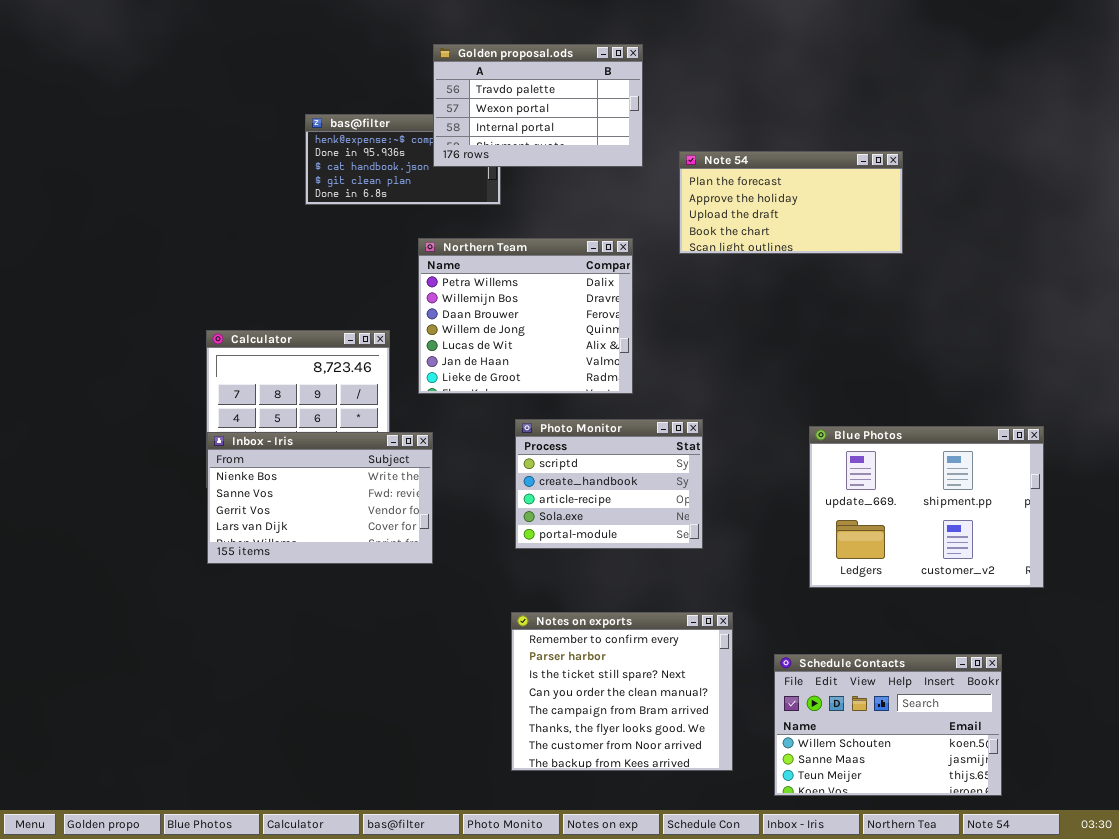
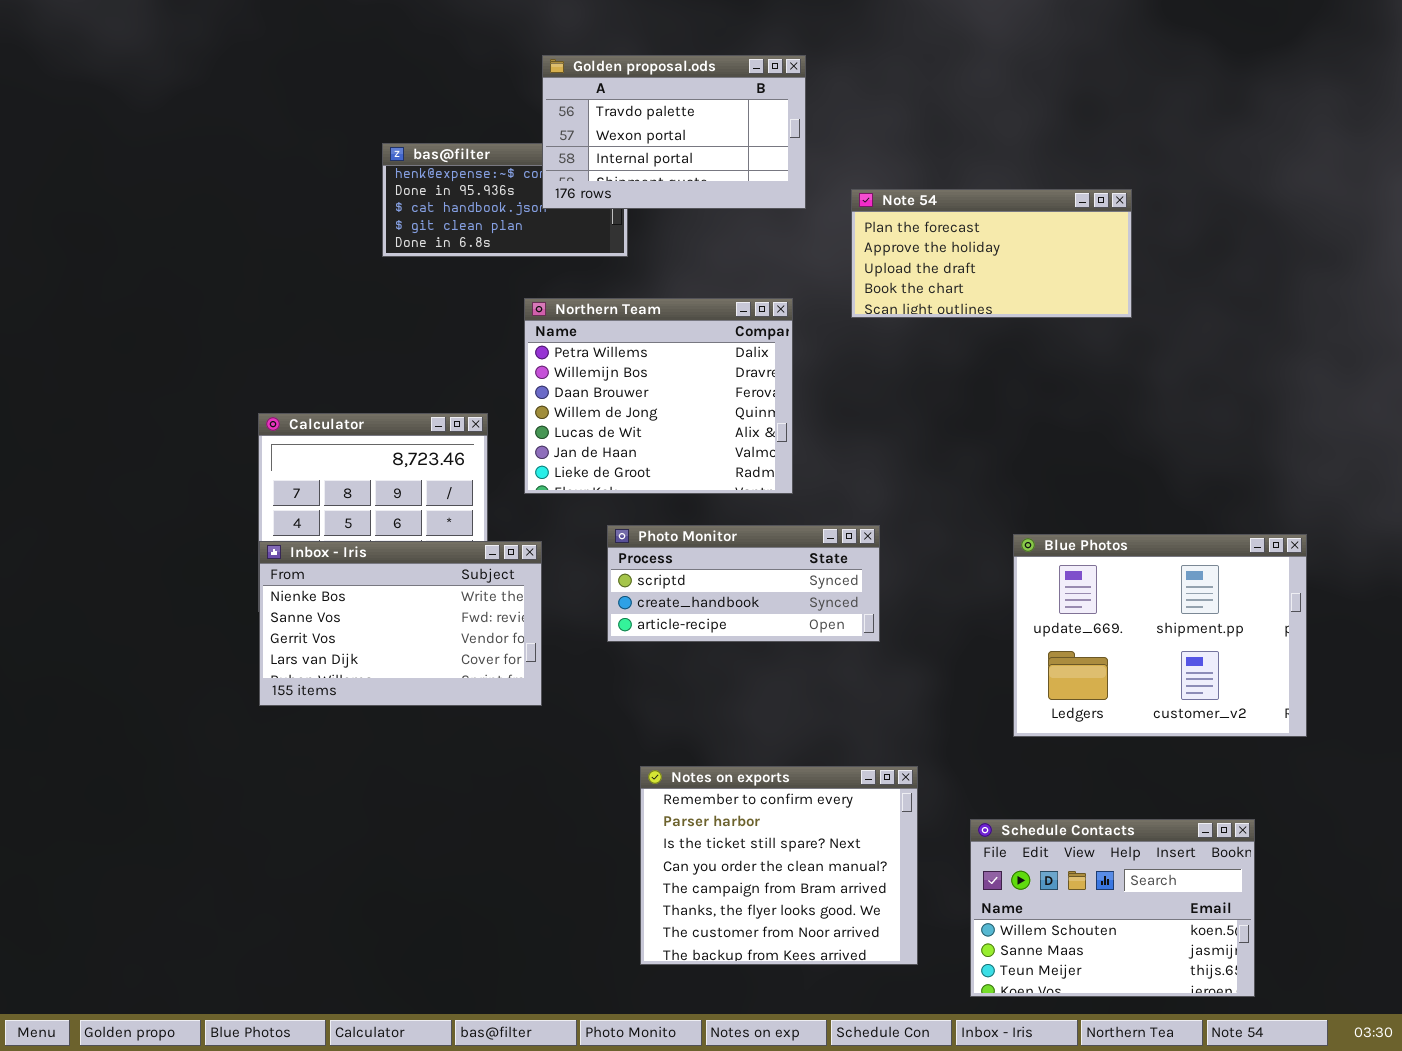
Photo Monitor: [515,419,703,549] -> [607,525,880,642], resized

